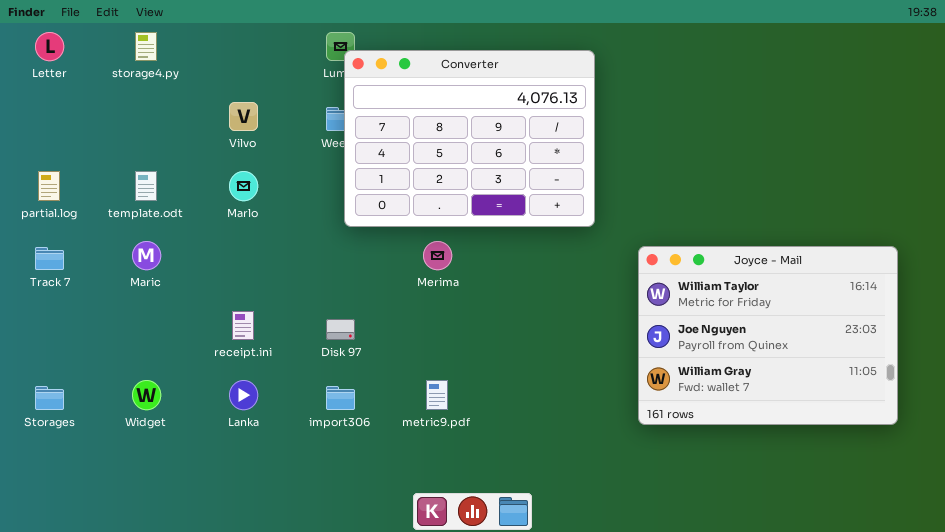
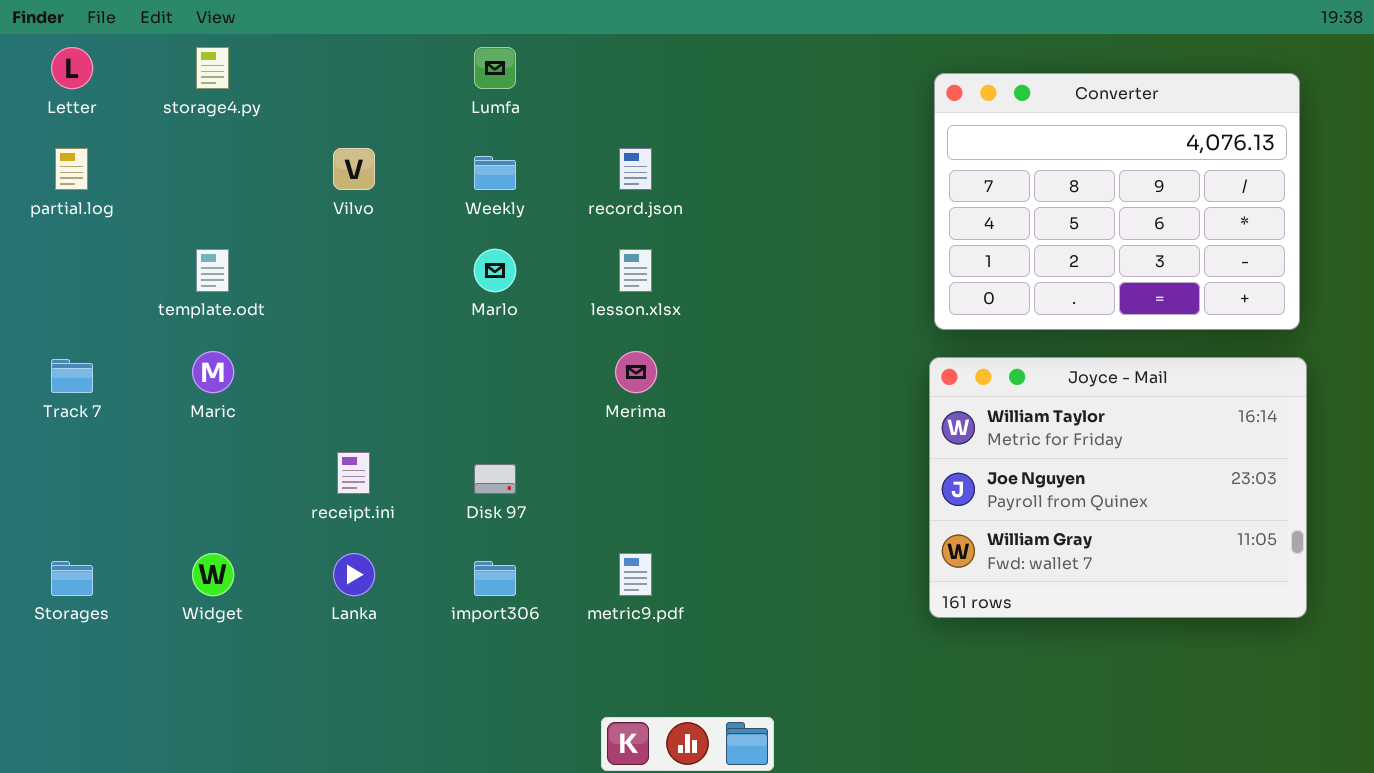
Converter: [344,50,595,227] -> [934,73,1300,330], moved
partial.log: [38,171,60,201] -> [55,148,88,190], moved
Marlo: [229,171,258,201] -> [474,249,516,292], moved

